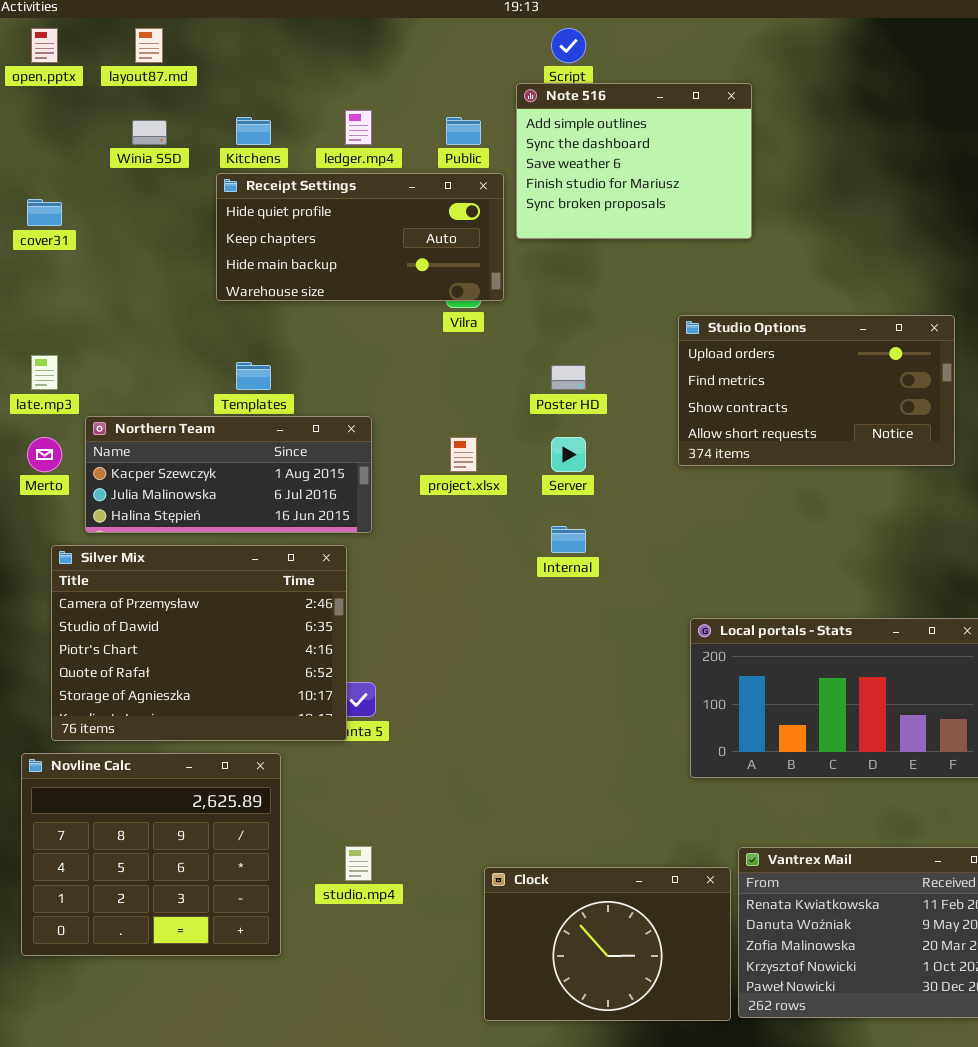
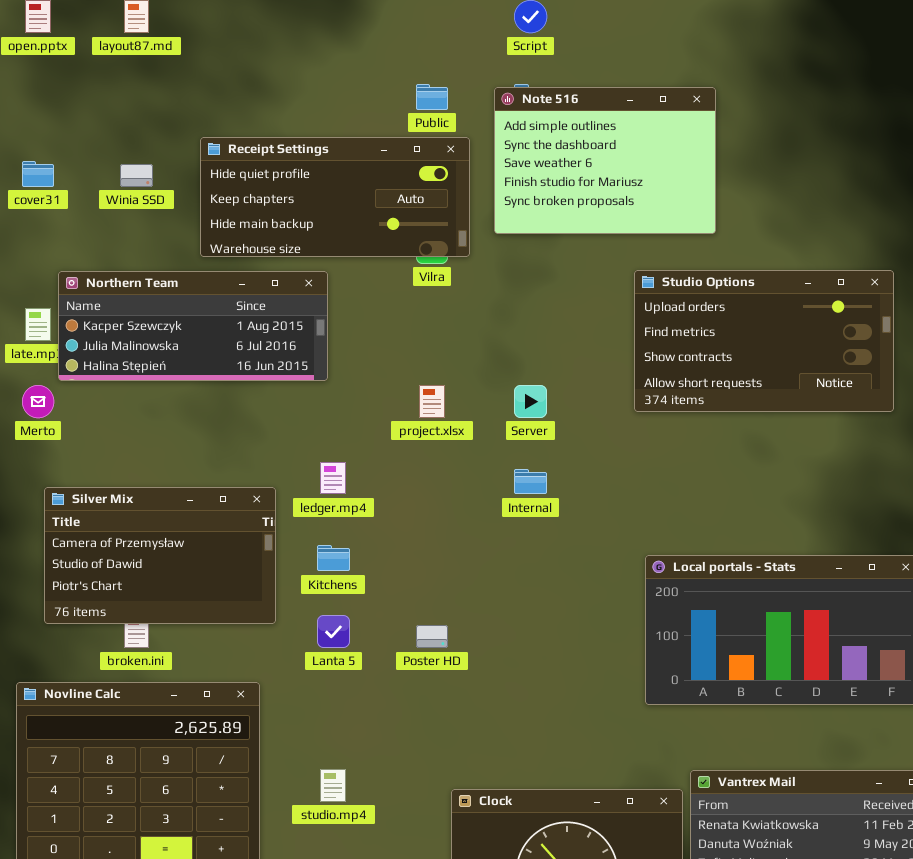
Note 516: [516,83,752,239] -> [494,87,716,234], moved
ledger.mp4: [345,110,372,145] -> [320,462,346,494], moved
Kitchens: [236,117,271,145] -> [317,545,350,571], moved
Winia SSD: [132,120,167,145] -> [120,164,153,187], moved
Poster HD: [551,365,586,390] -> [416,625,448,648], moved
Northern Team: [85,416,372,533] -> [58,271,328,381], moved
Silver Mix: [51,545,347,741] -> [44,487,276,624], resized

